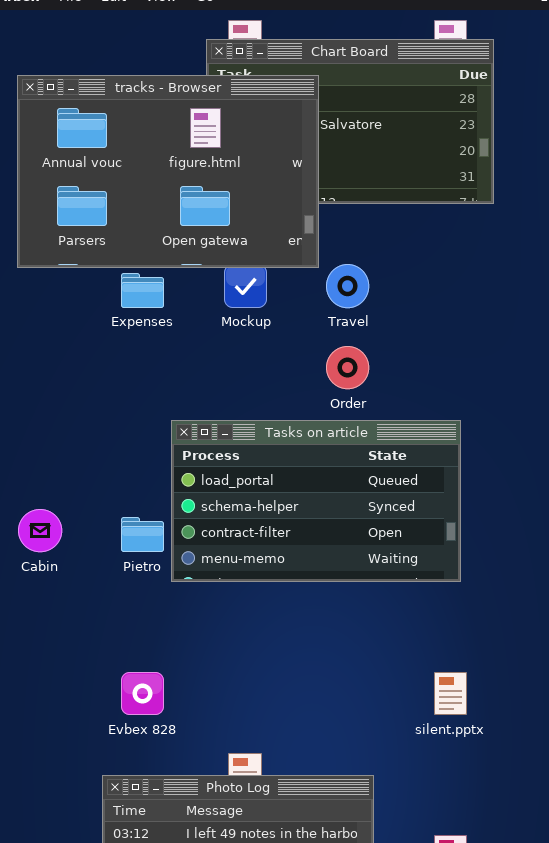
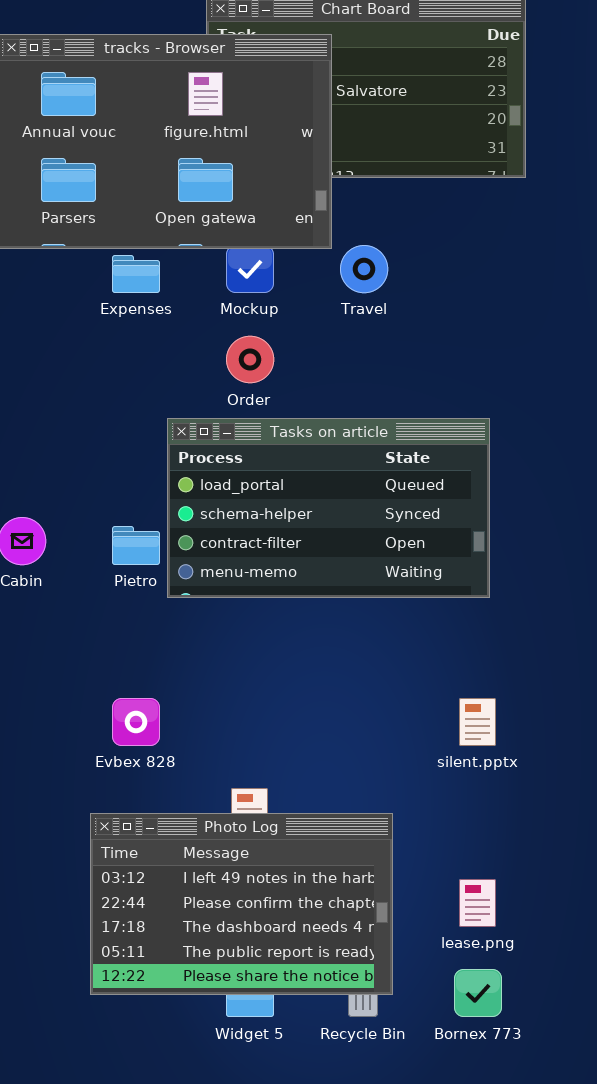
Order: [326,346,369,389] -> [226,336,274,383], moved

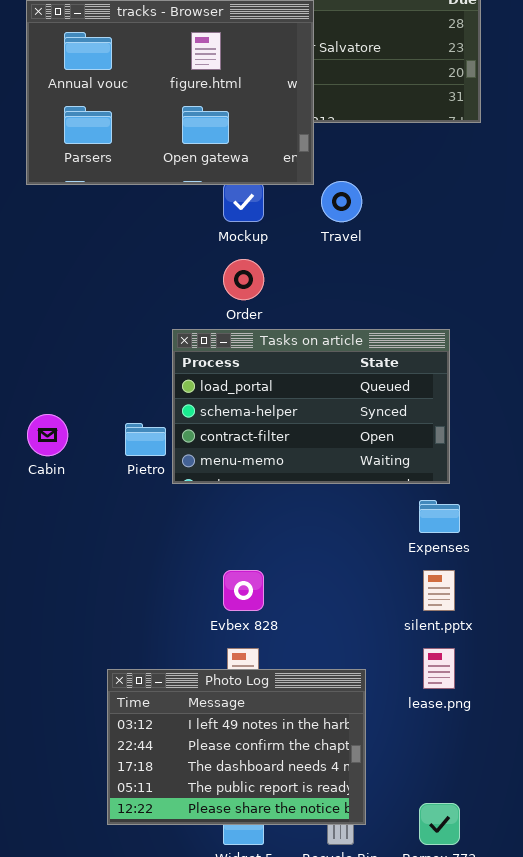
Expenses: [112,255,160,293] -> [419,500,460,533], moved
Evbex 828: [112,698,160,746] -> [223,570,264,611], moved
lease.png: [459,879,496,927] -> [423,648,455,689], moved

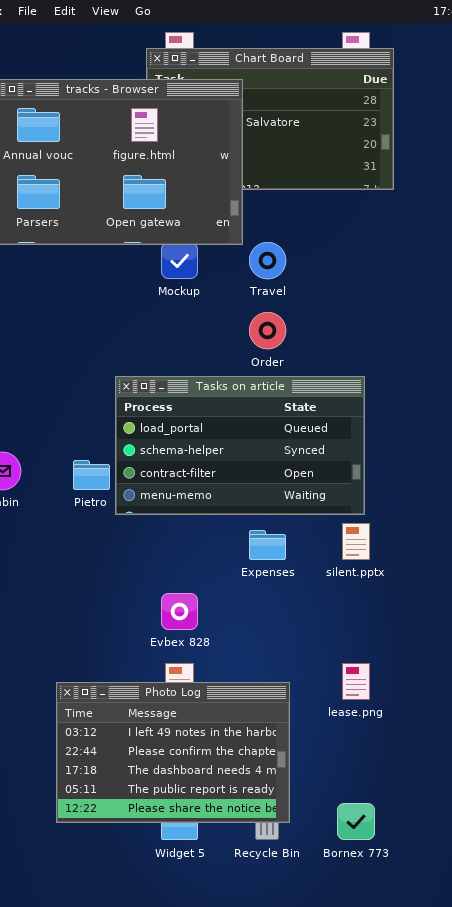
Order: [223,259,264,300] -> [249,312,286,349], moved
Expenses: [419,500,460,533] -> [249,530,286,560], moved
silent.pptx: [423,570,455,611] -> [342,523,370,560], moved

